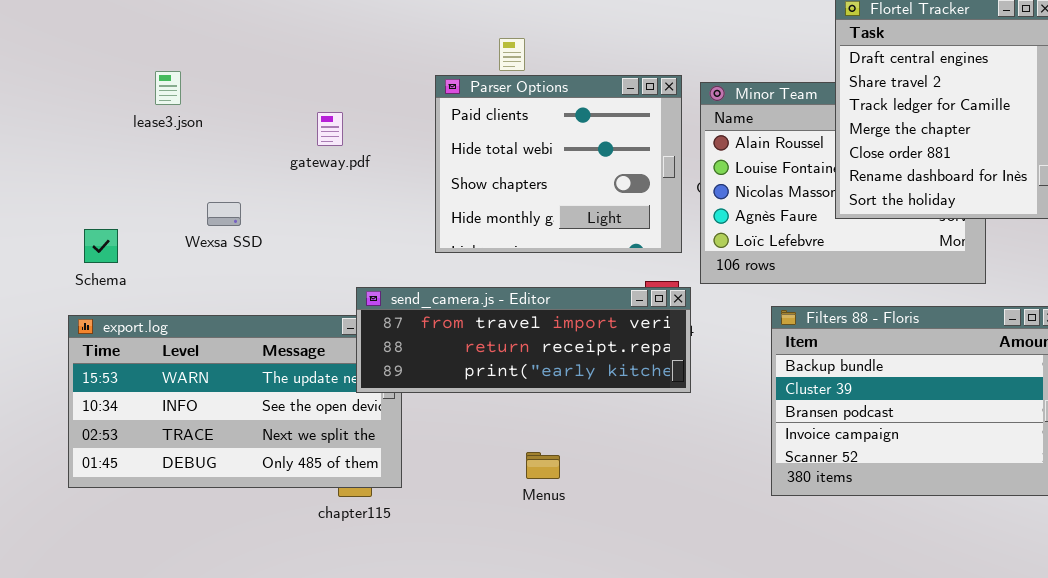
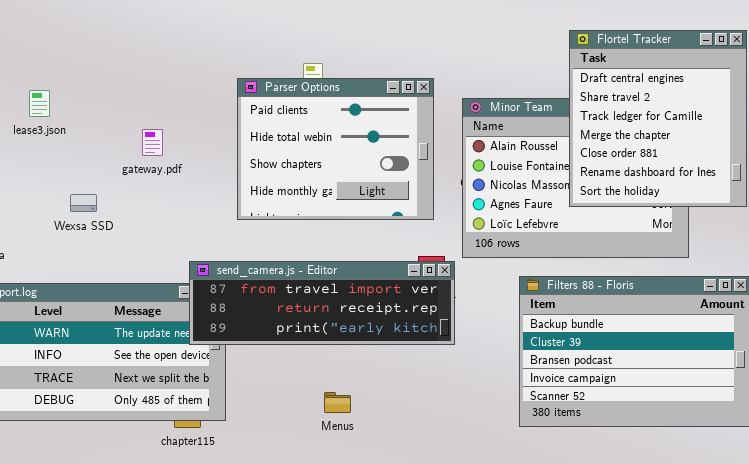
Parser Options: [435,75,682,253] -> [237,78,434,220], moved
gateway.pdf: [317,112,343,146] -> [142,129,163,156], moved

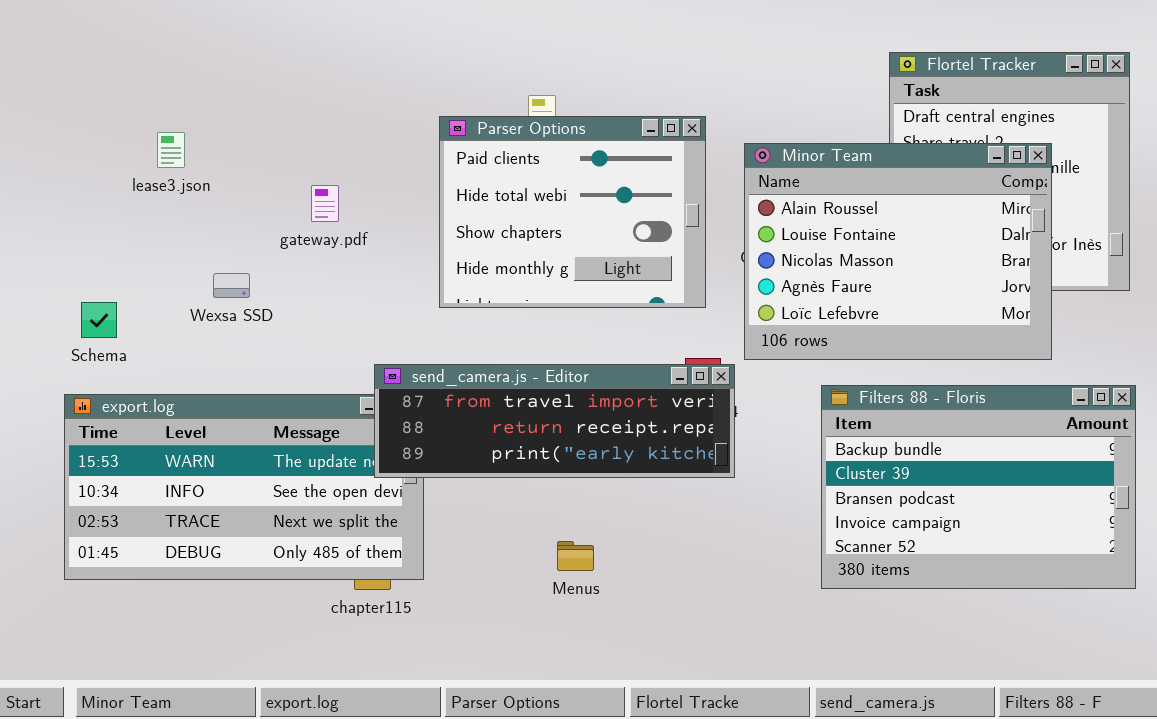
Minor Team: [462,98,689,258] -> [744,143,1052,360], raised

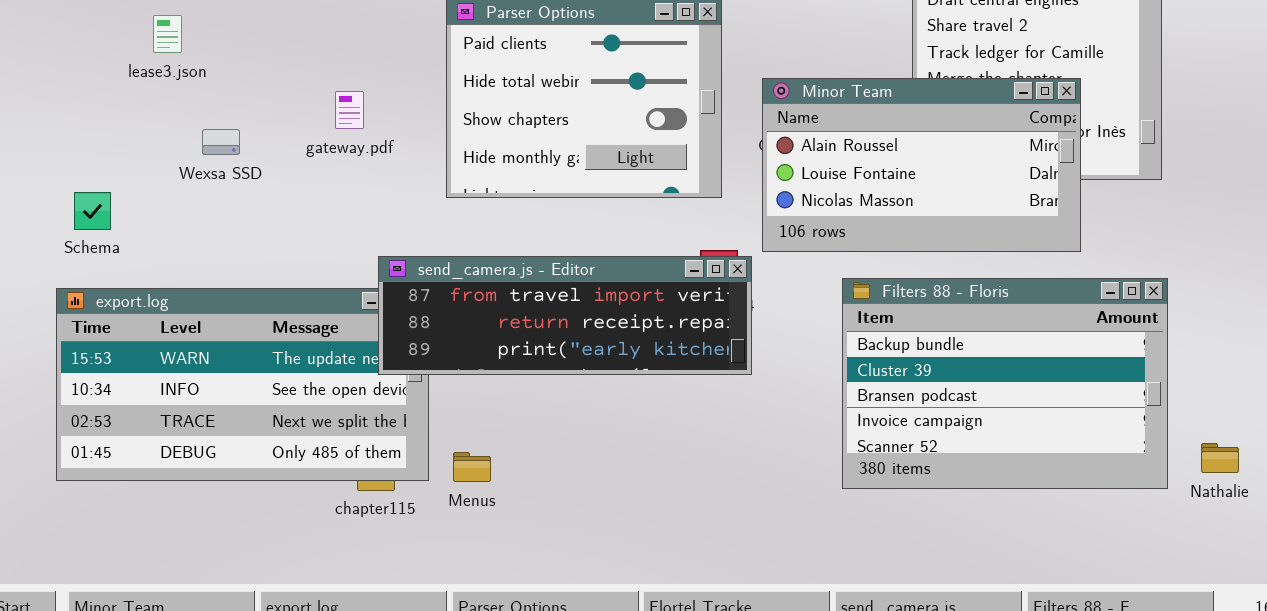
Minor Team: [744,143,1052,360] -> [762,78,1081,252], resized
gateway.pdf: [311,185,339,222] -> [335,91,364,129], moved
Wexsa SSD: [213,273,250,298] -> [202,129,240,155], moved
Menus: [557,541,594,571] -> [453,452,491,482], moved

